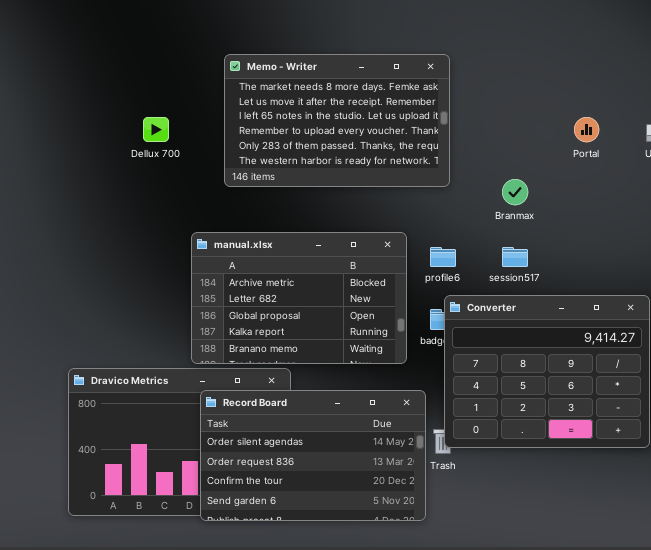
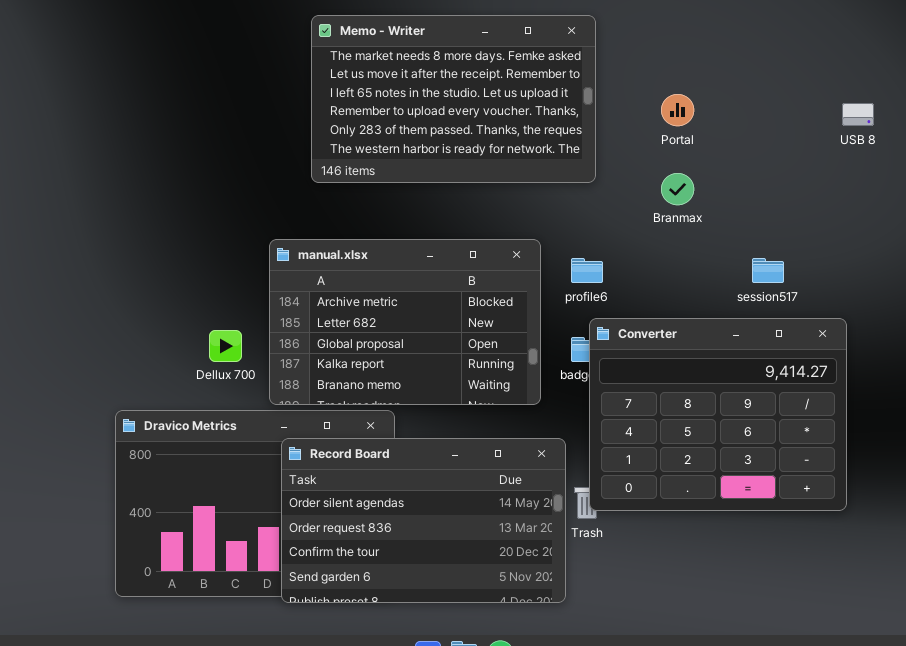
Dellux 700: [143,117,169,142] -> [209,330,242,362], moved
Portal: [574,117,599,142] -> [661,94,694,126], moved
session517: [502,247,528,267] -> [752,258,784,283], moved

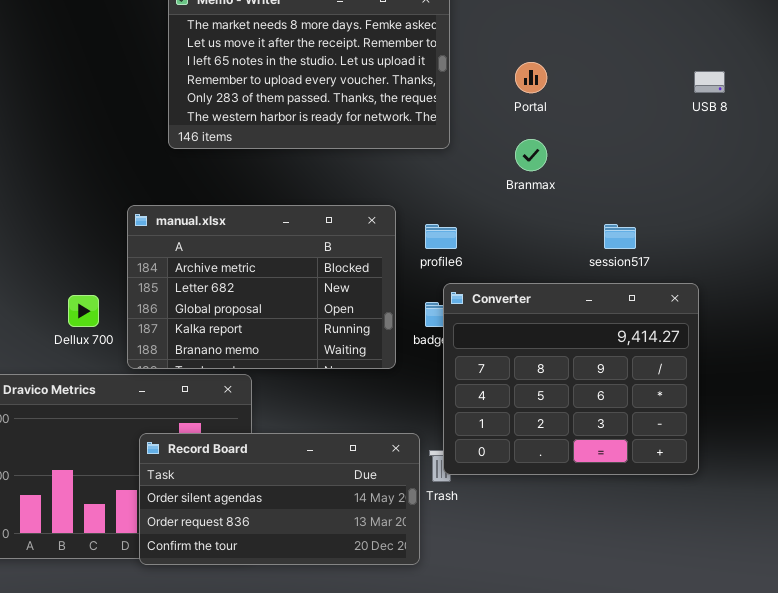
Record Board: [281,438,566,603] -> [139,433,420,565], resized

